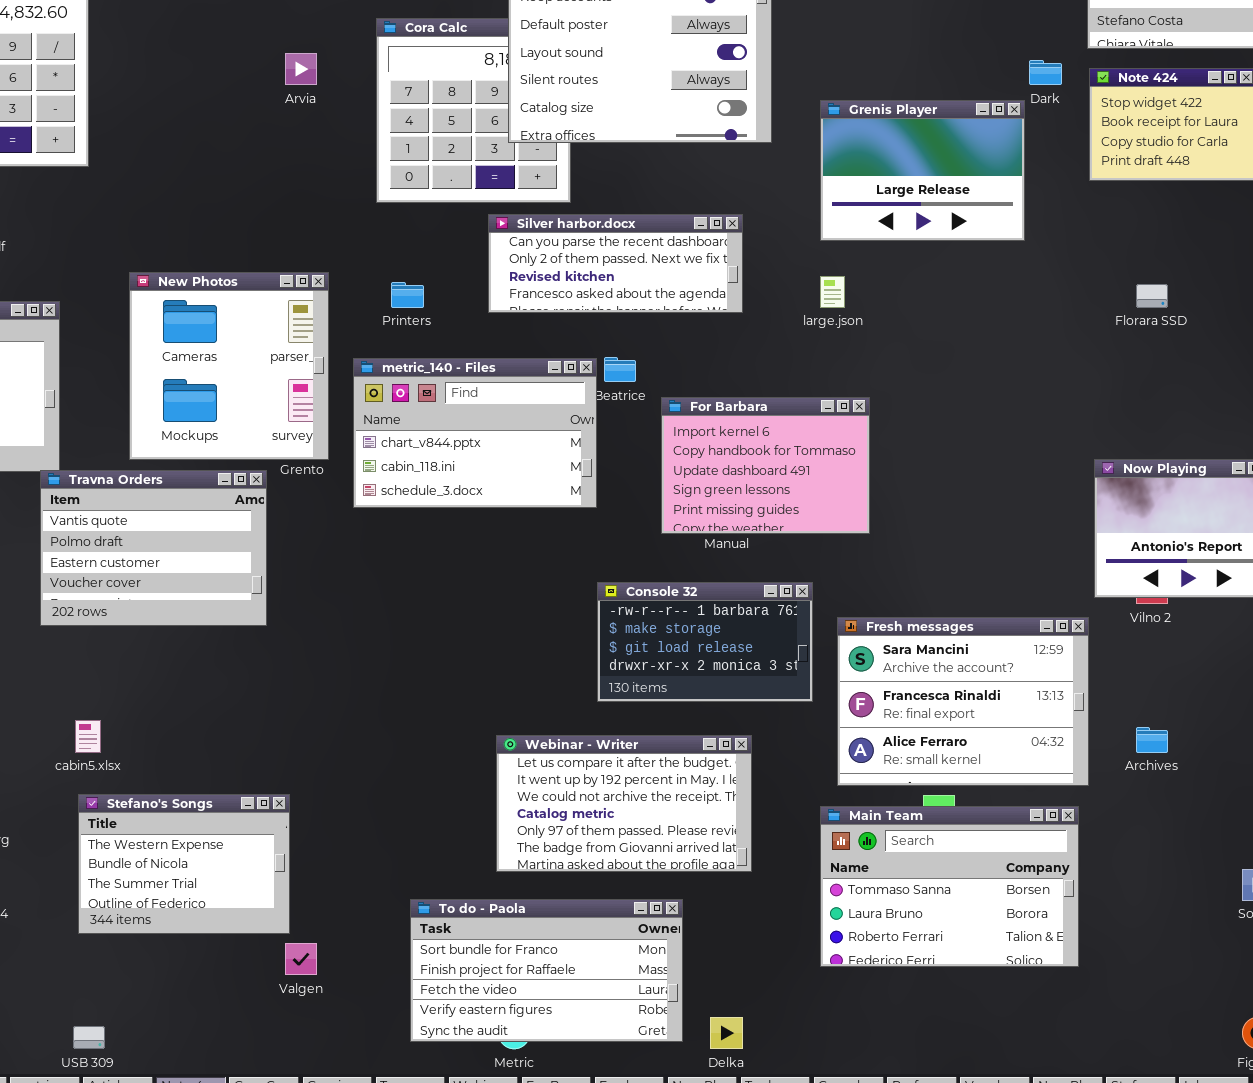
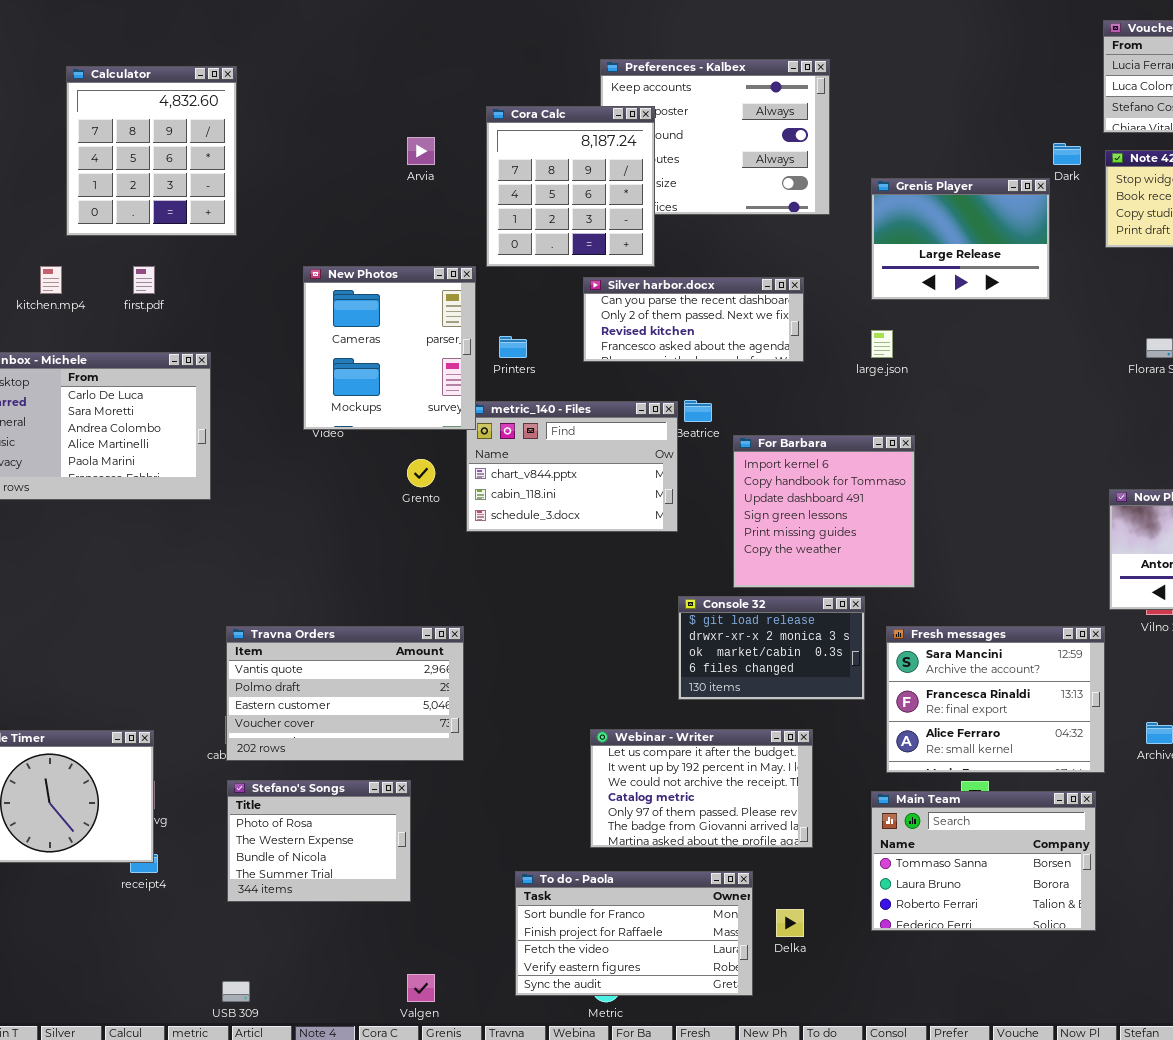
Cora Calc: [376,18,571,203] -> [486,106,655,267], raised
New Photos: [129,272,329,460] -> [303,266,476,430], moved
For Barbara: [661,397,870,534] -> [733,435,915,588], resized
Travna Orders: [40,470,267,626] -> [226,626,464,761], moved, resized
Console 32: [597,582,813,702] -> [678,596,865,700], scrolled down 2 rows
Stefano's Songs: [78,794,290,934] -> [227,780,411,902], scrolled up 1 row
Valgen: [285,943,317,975] -> [407,974,435,1002], moved
Delka: [710,1017,743,1049] -> [776,909,804,937], moved

